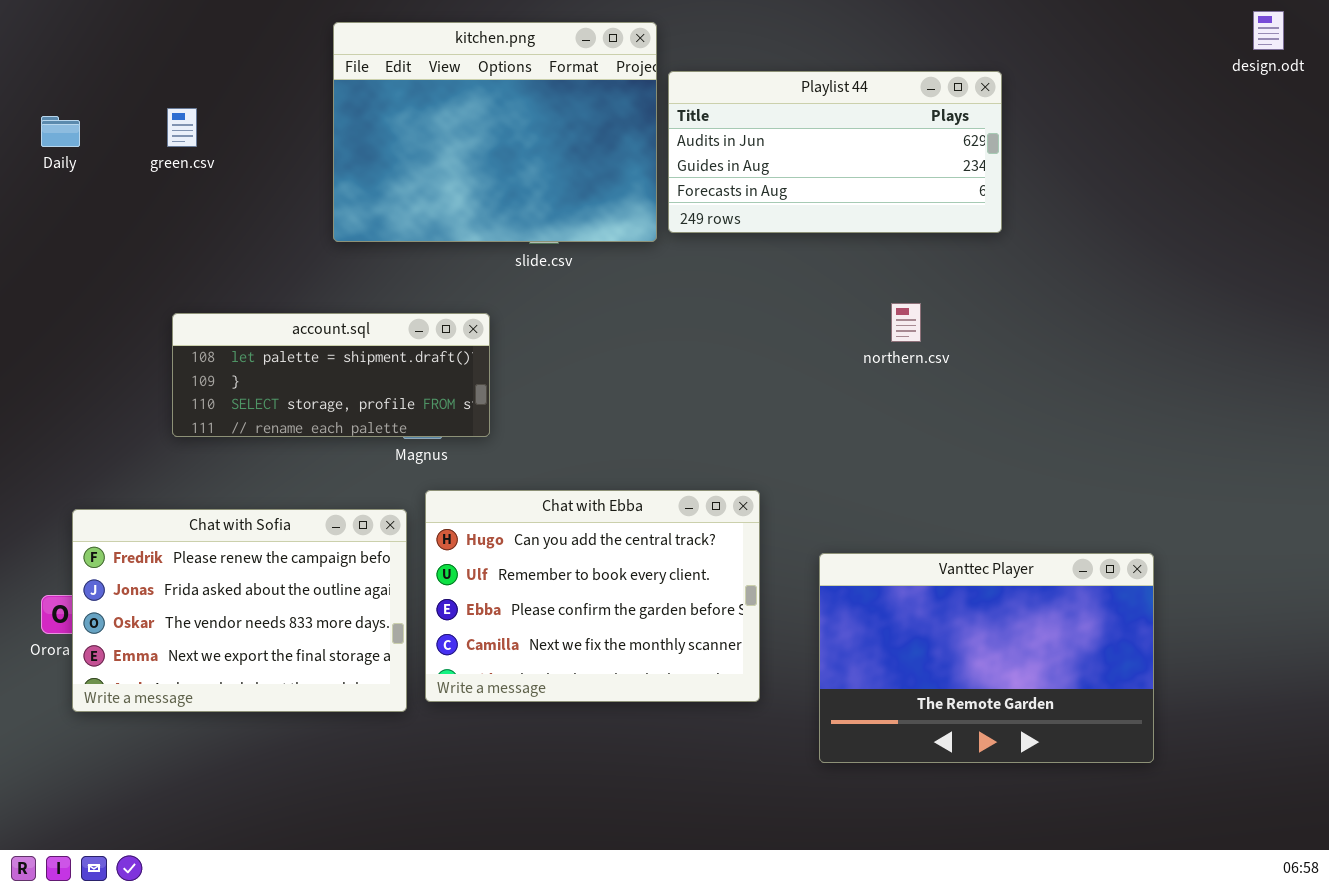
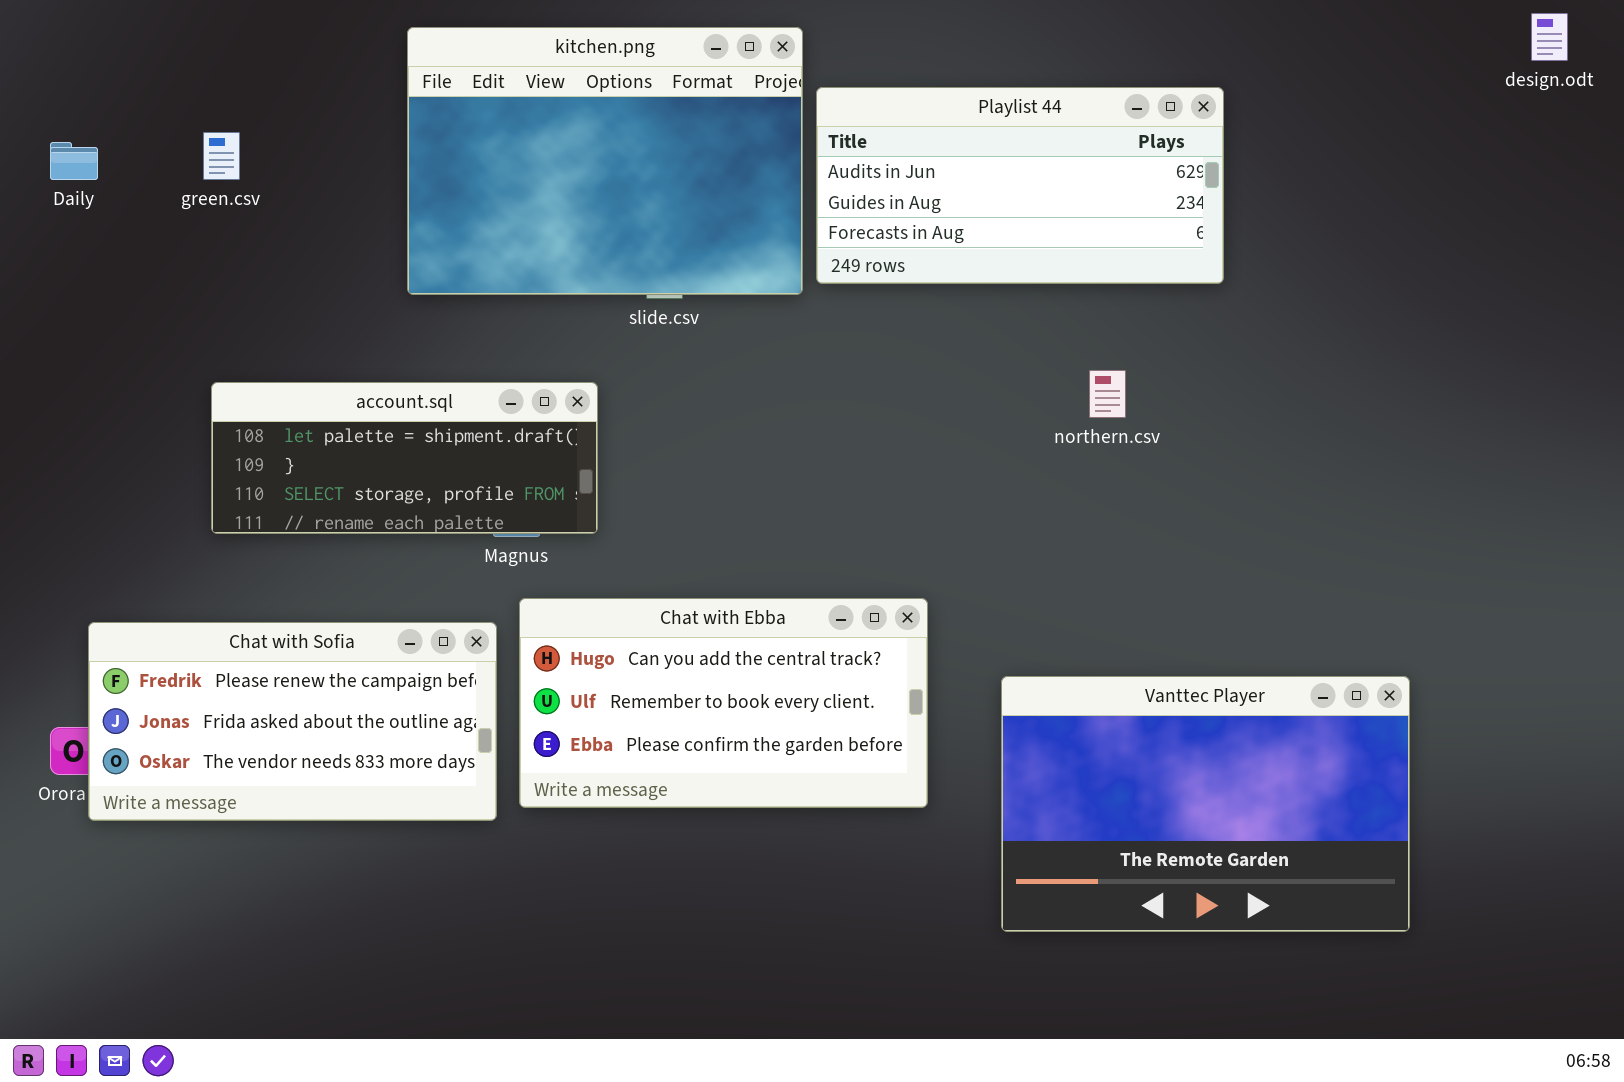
Chat with Ebba: [425,490,760,702] -> [519,598,928,808], resized
Chat with Sofia: [72,509,407,712] -> [88,622,497,821], resized

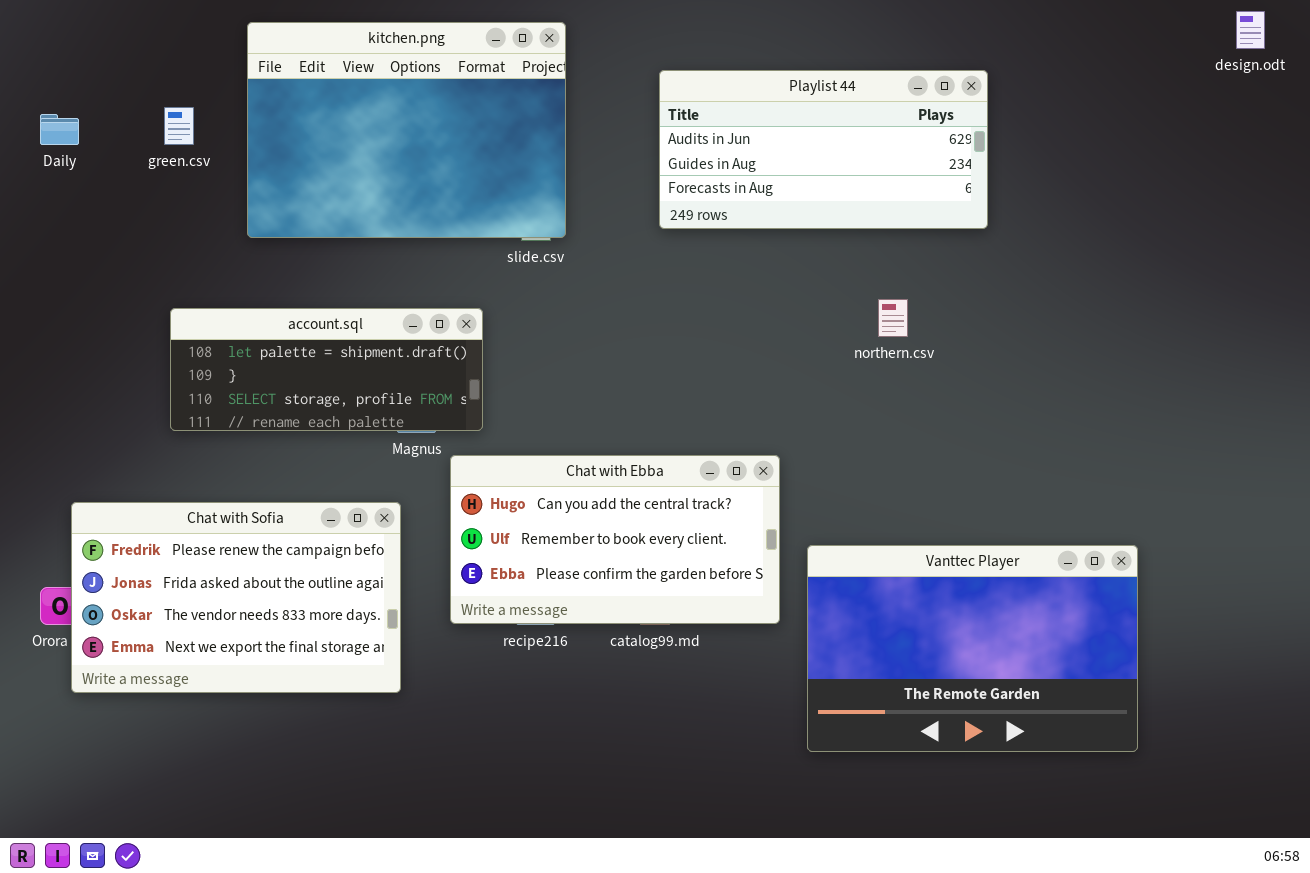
kitchen.png: [407,27,803,295] -> [247,22,566,238], moved
Chat with Ebba: [519,598,928,808] -> [450,455,780,624], moved
Chat with Sofia: [88,622,497,821] -> [71,502,401,693], resized

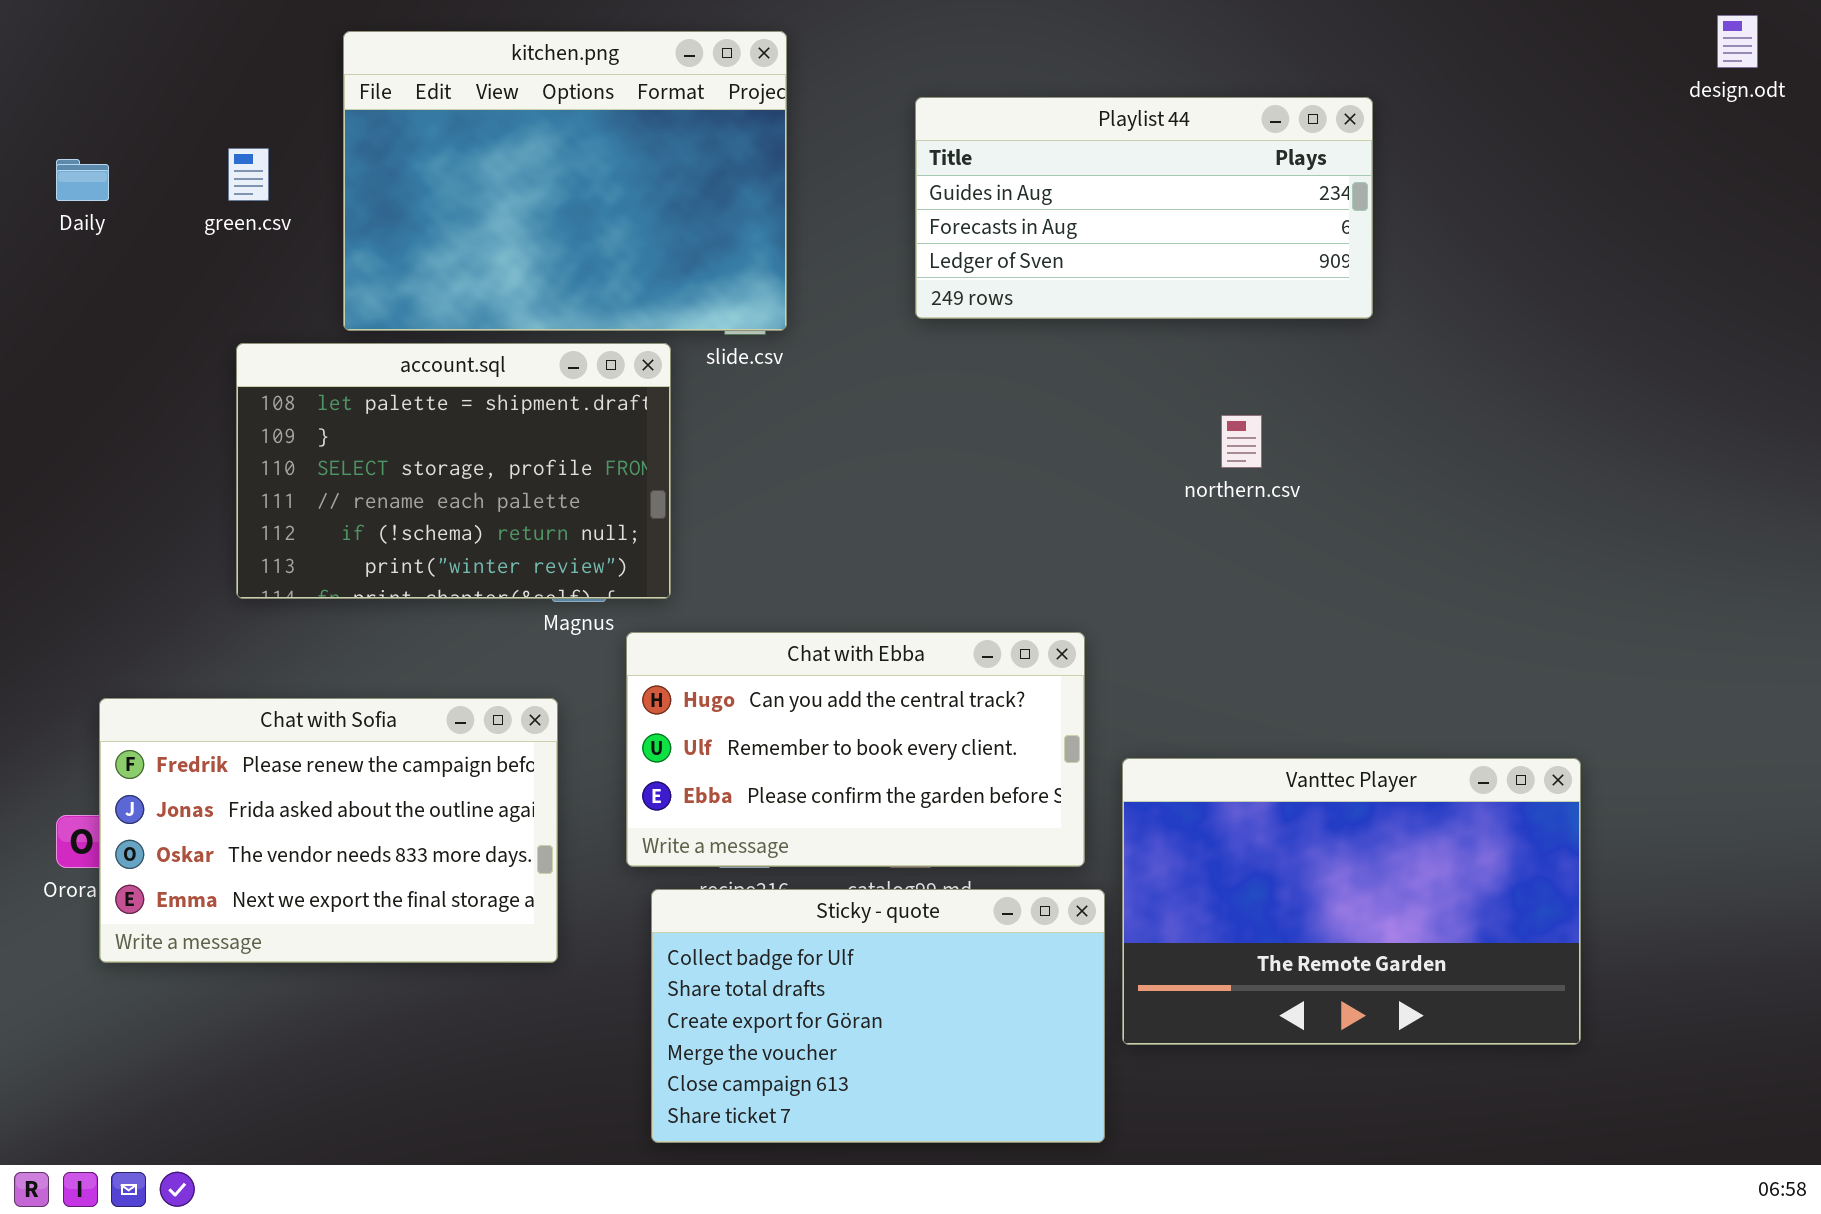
Playlist 44: [659,70,988,229] -> [915,97,1373,319], scrolled down 1 row
account.sql: [170,308,483,431] -> [236,343,671,599], resized
Sticky - quote: none -> [651,889,1105,1143], opened

